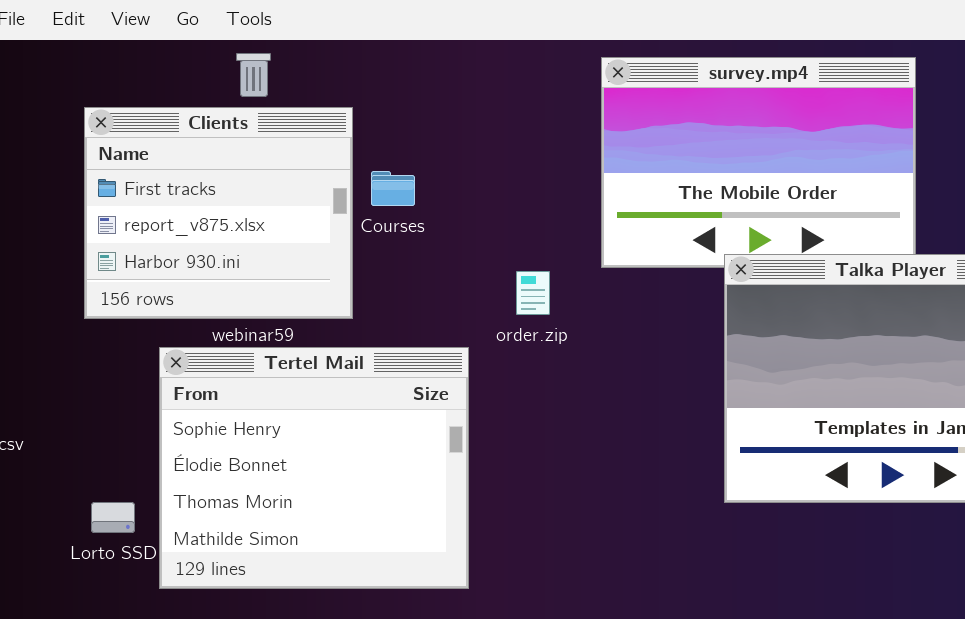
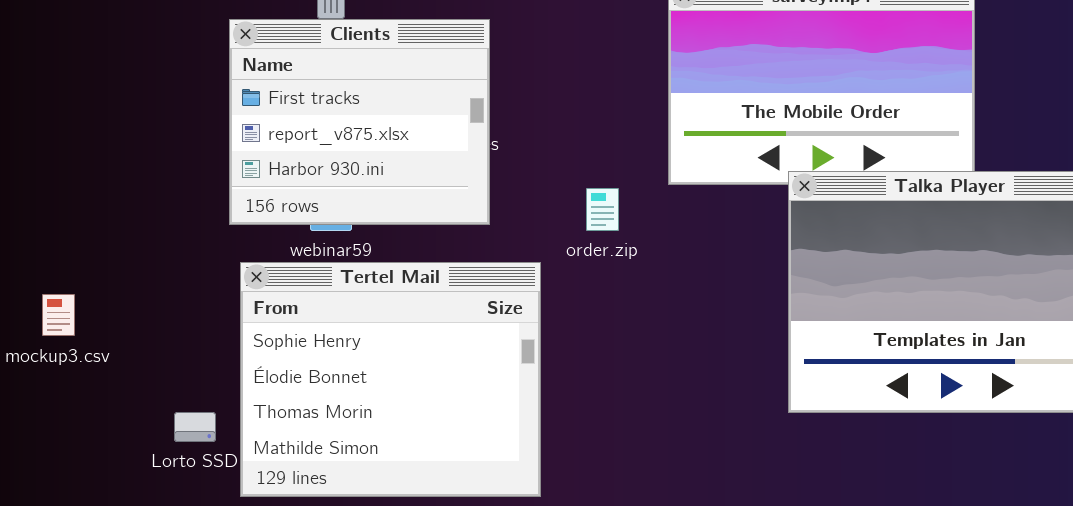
Clients: [84,107,353,319] -> [229,19,490,225], moved

